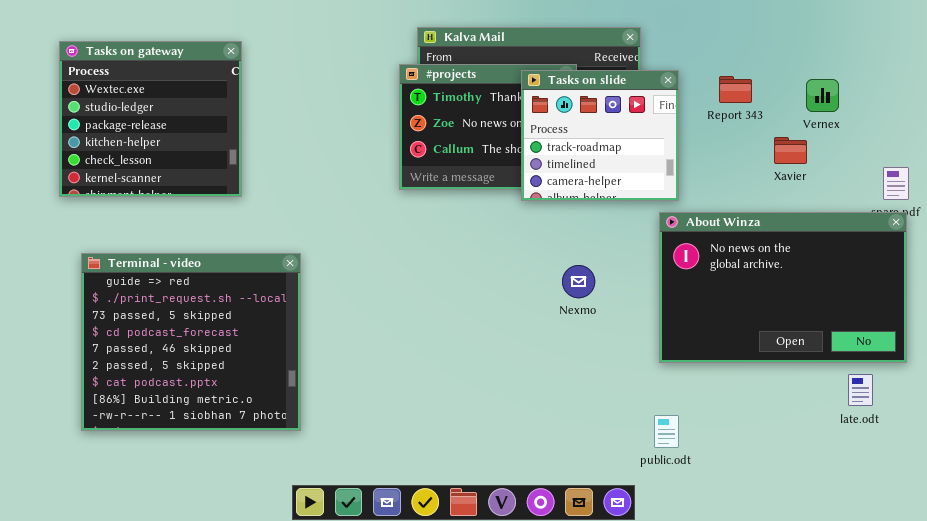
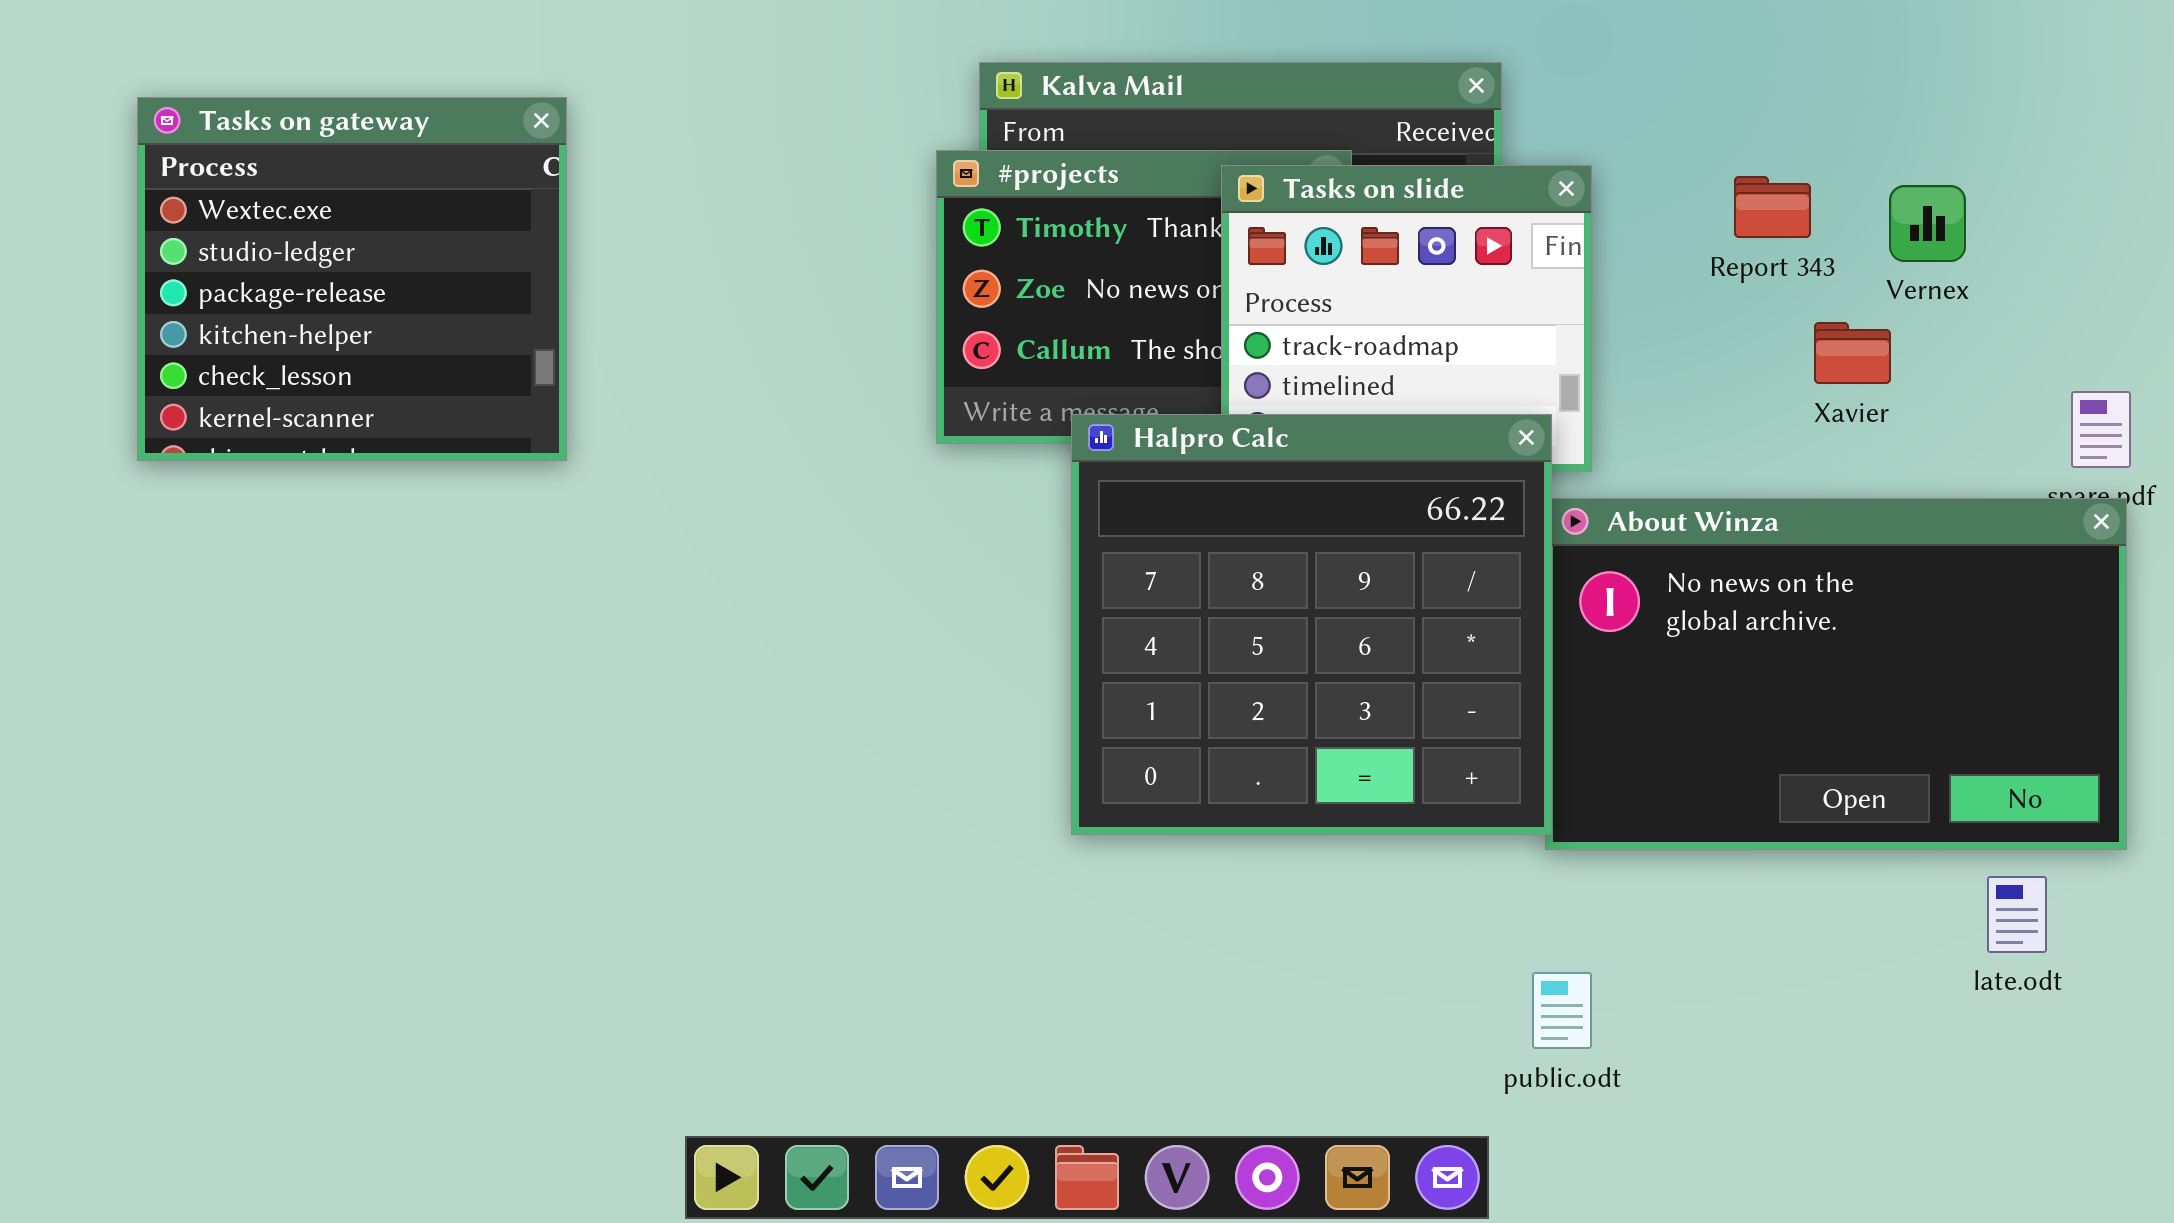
Report 343: [719,76,752,103] -> [1734,176,1811,238], moved
Halpro Calc: none -> [1071,414,1552,835], opened
Terminal - video: [81,253,301,431] -> none, closed

